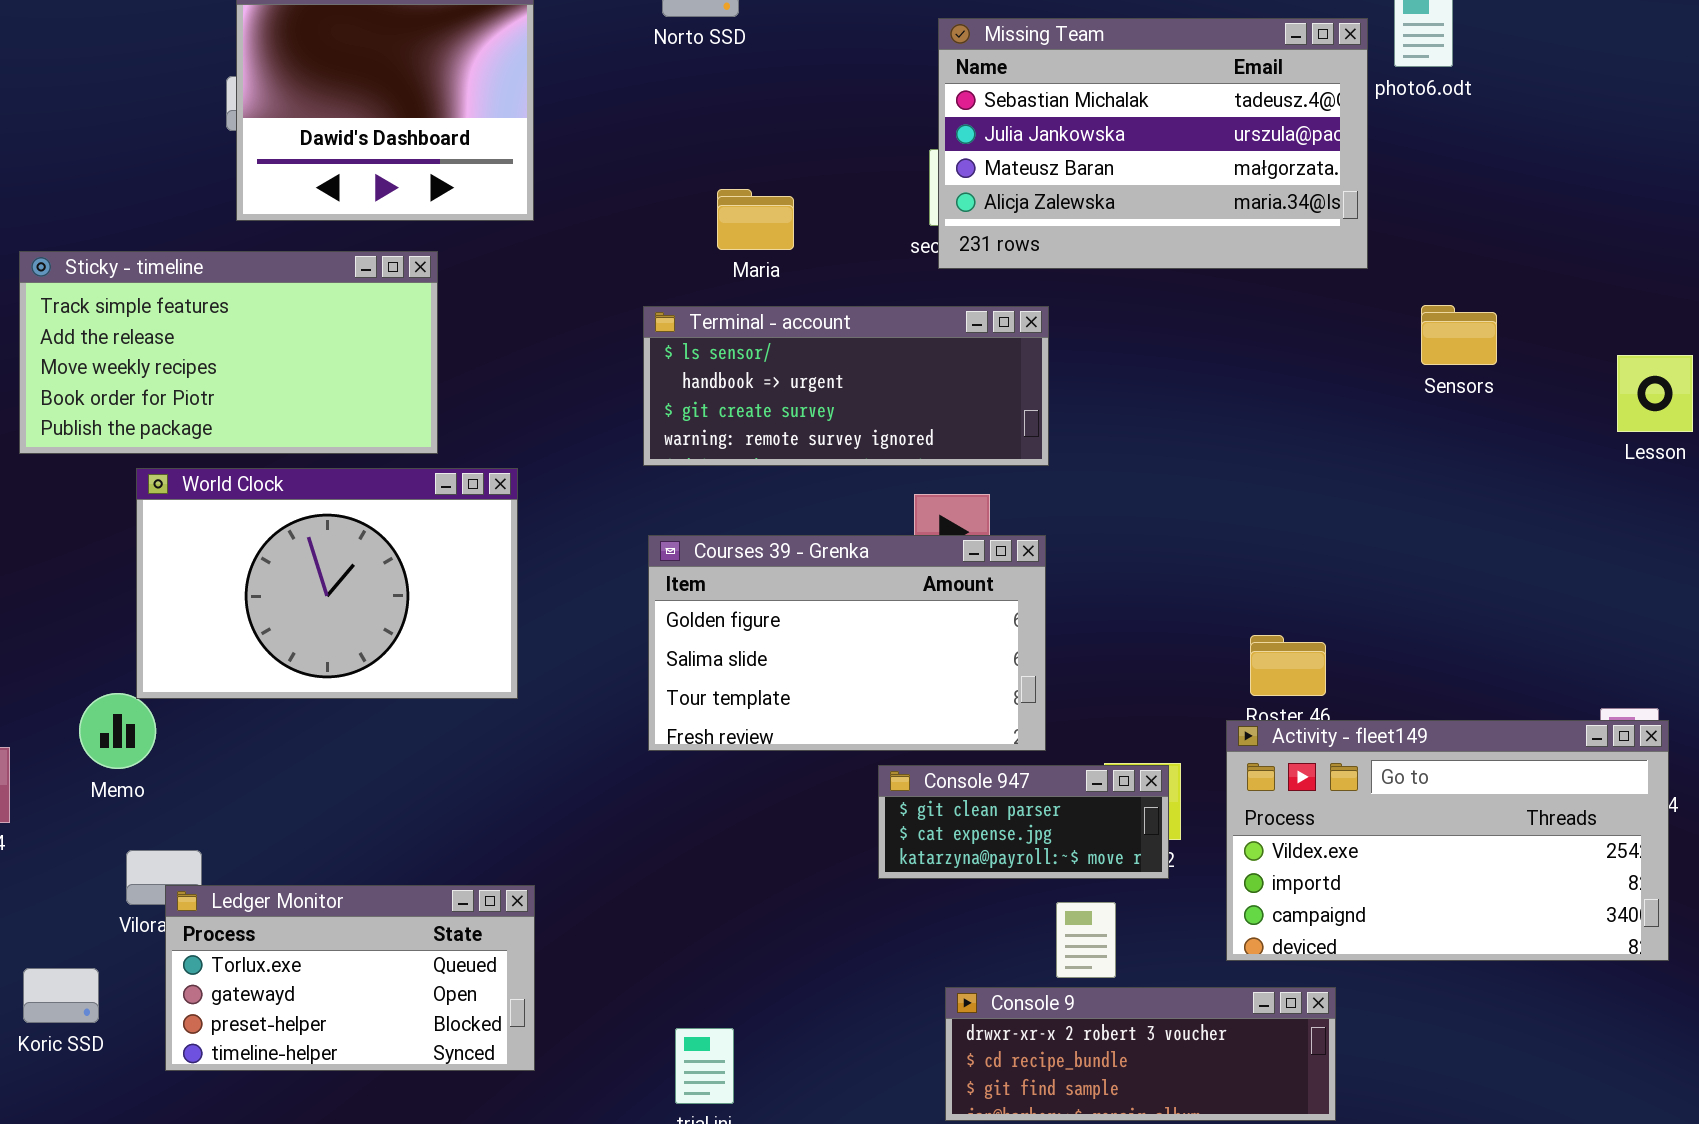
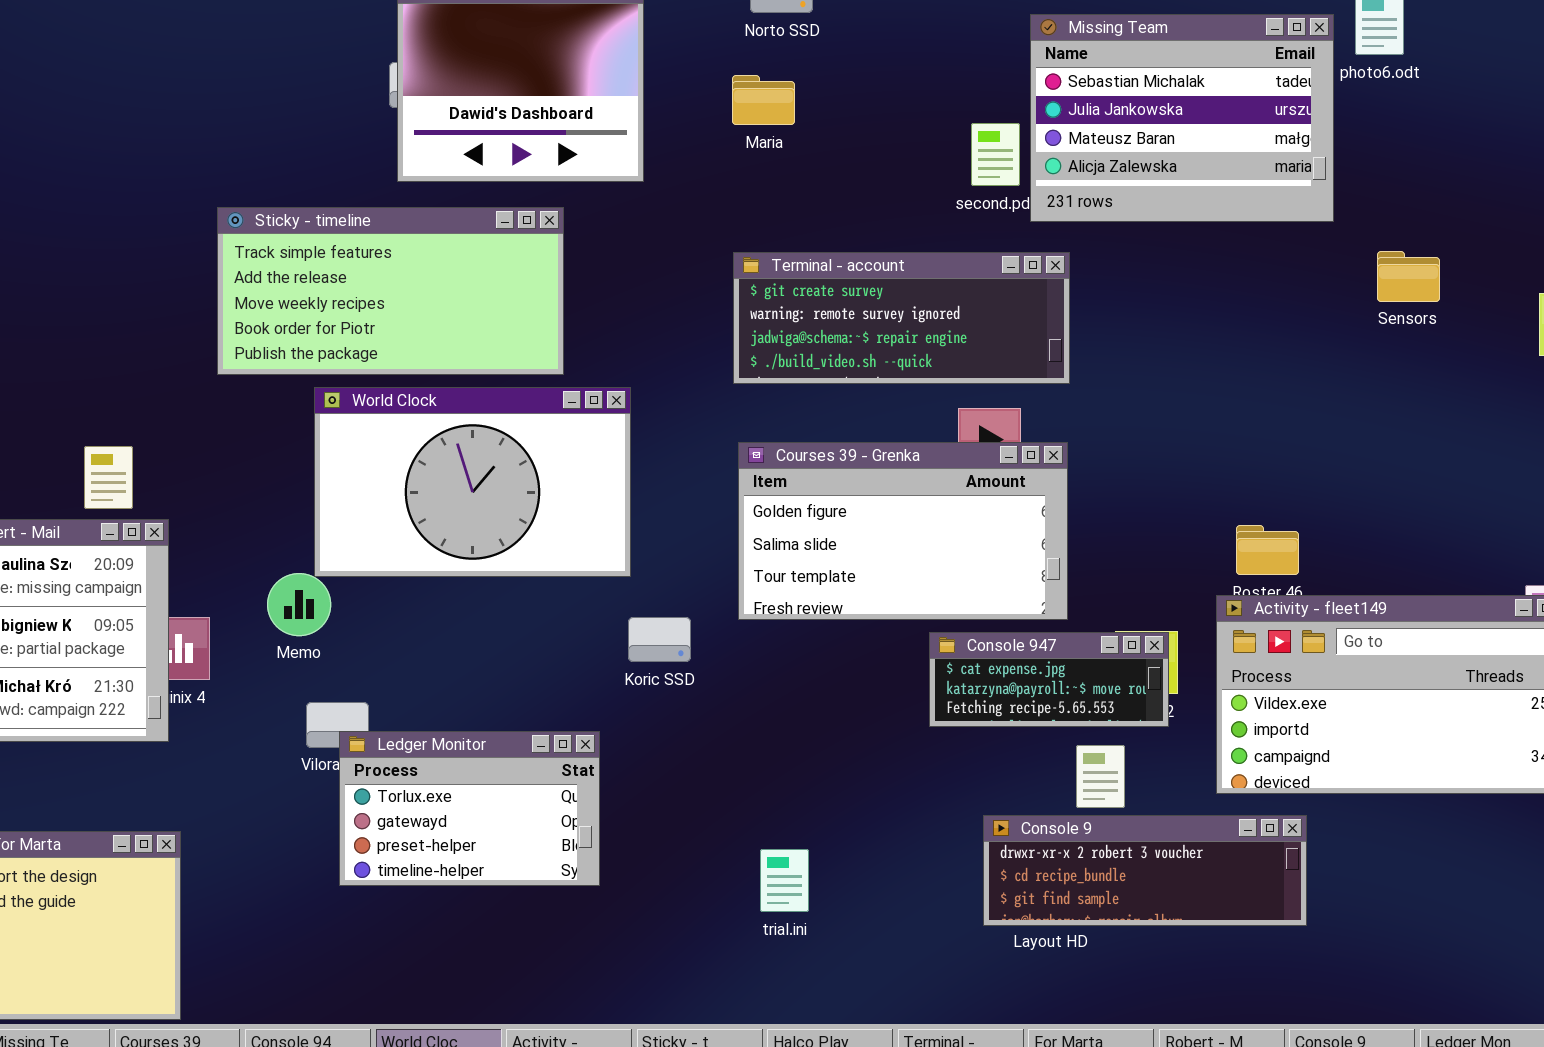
Missing Team: [938,18,1368,269] -> [1030,14,1334,222], resized
Maria: [717,189,794,250] -> [732,75,795,125], moved
Terminal - account: [643,306,1049,466] -> [733,252,1070,384], scrolled down 2 rows
Console 947: [878,765,1169,879] -> [929,632,1169,727], scrolled down 1 row
Ledger Monitor: [165,885,535,1071] -> [339,731,600,886], resized
Koric SSD: [23,968,99,1023] -> [628,617,691,662], moved

